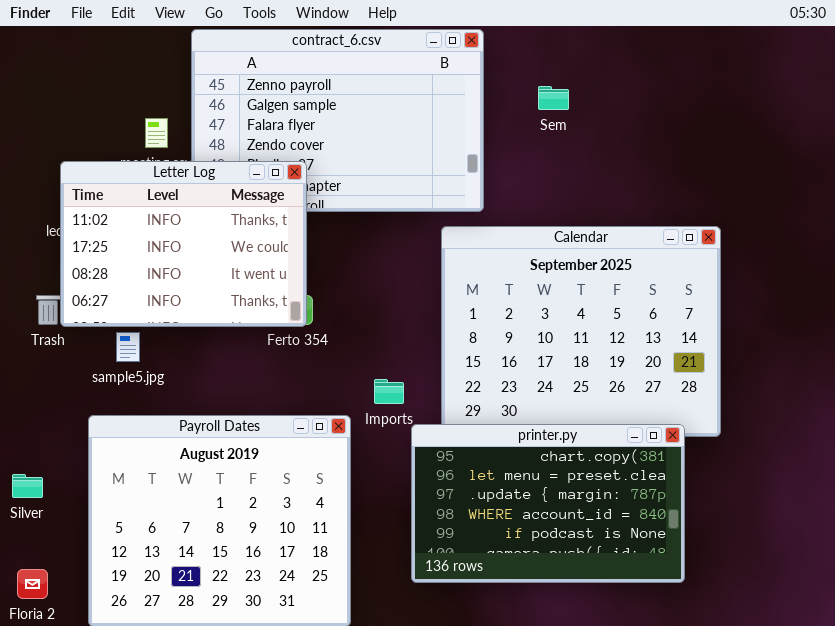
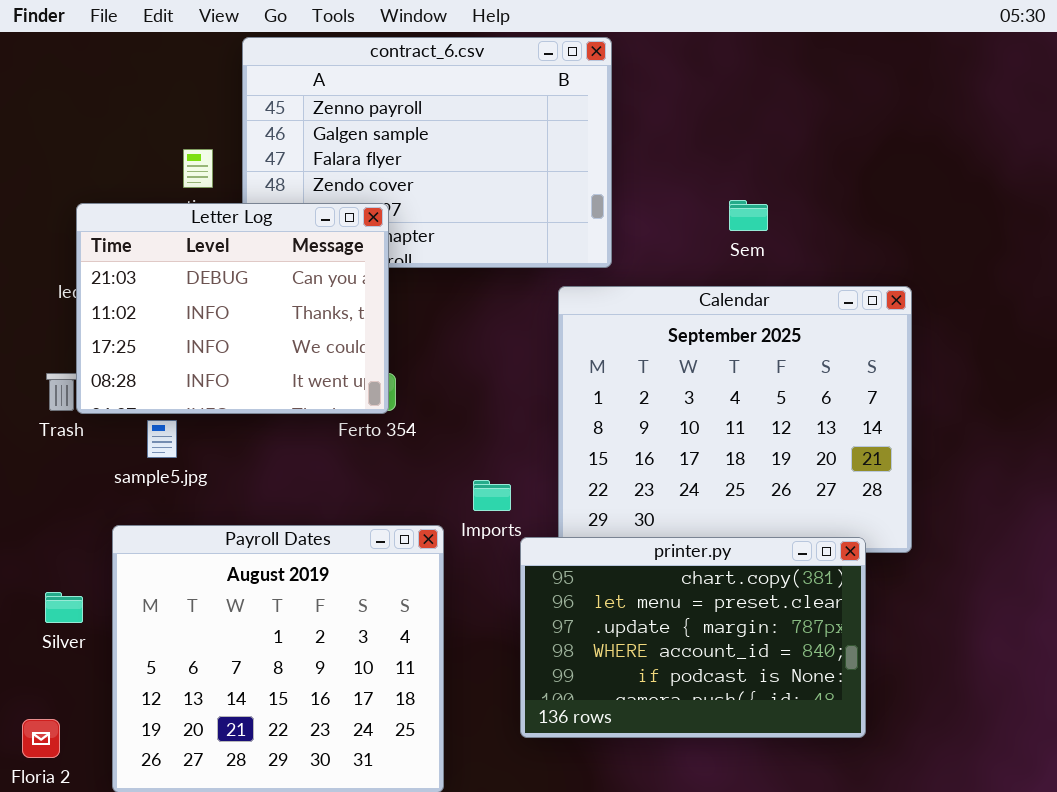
Sem: [538,86,569,110] -> [729,200,768,231], moved
Letter Log: [60,161,307,327] -> [76,203,389,414], scrolled up 1 row
Silver: [12,474,43,498] -> [45,592,83,623], moved

